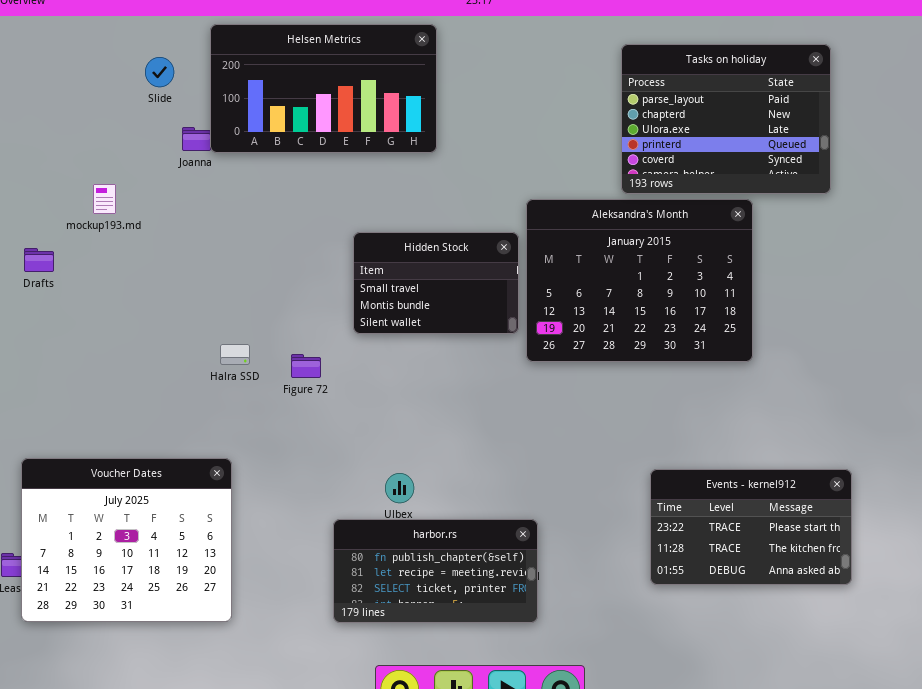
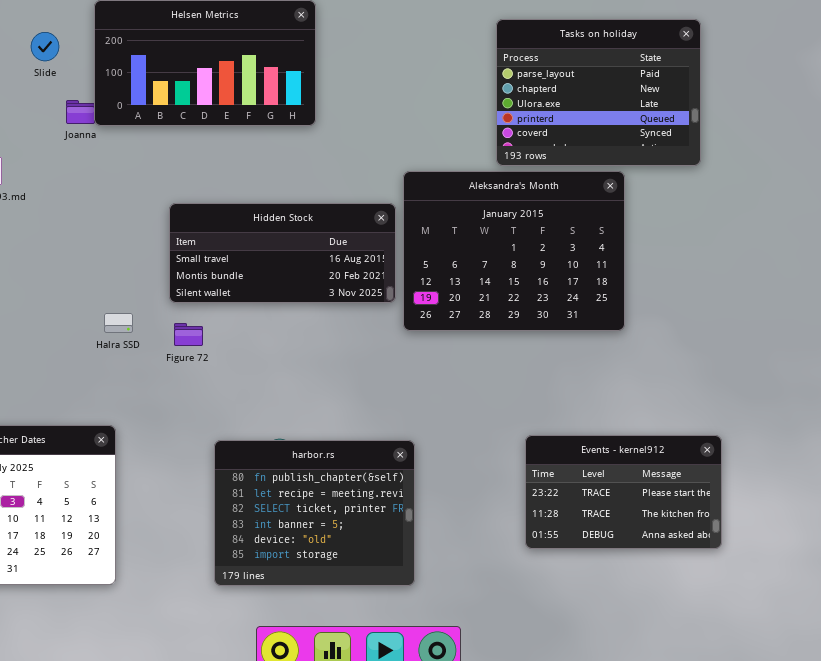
Hidden Stock: [353,232,519,334] -> [169,203,396,303], resized
harbor.rs: [333,519,538,623] -> [214,440,415,586], resized

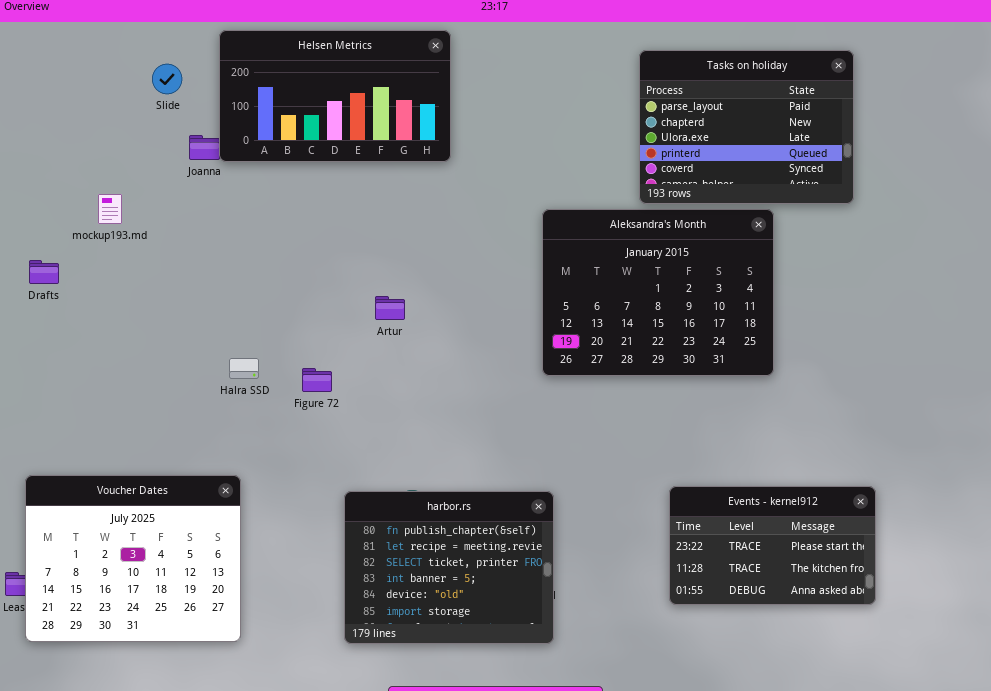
Hidden Stock: [169,203,396,303] -> none, closed

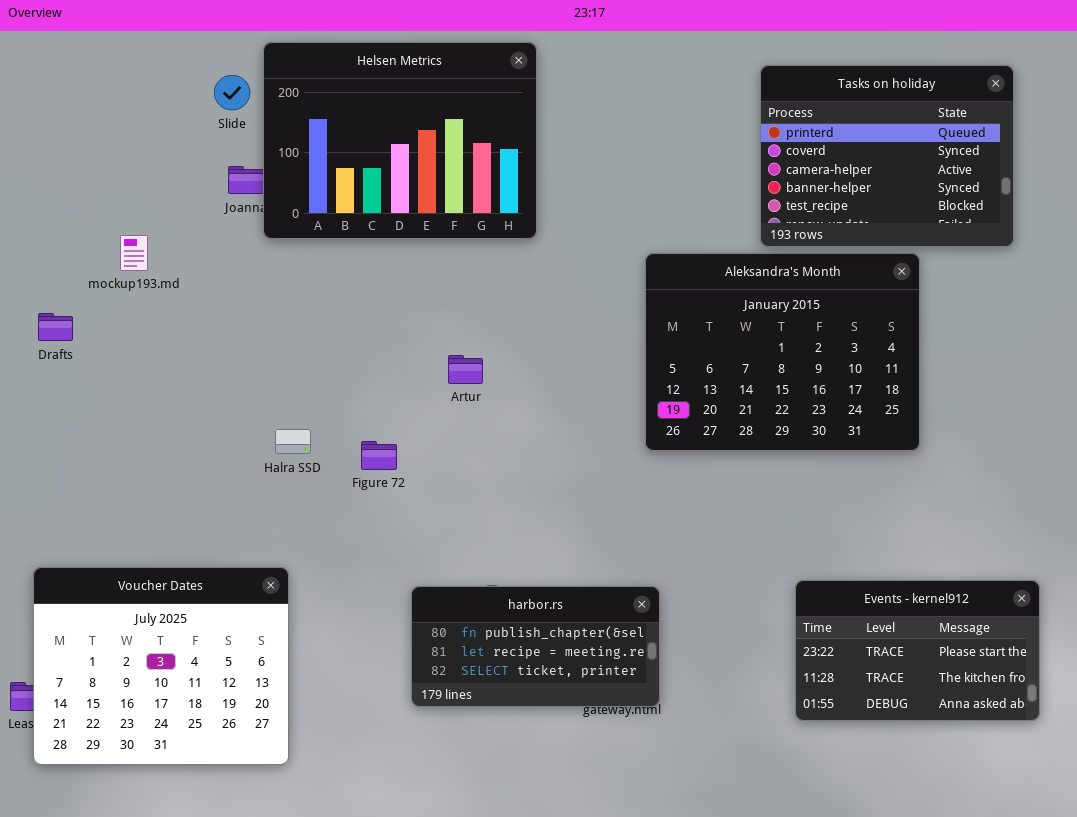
Helsen Metrics: [219,30,451,162] -> [263,42,537,239], resized
Tasks on holiday: [639,50,854,204] -> [760,65,1014,247], scrolled down 3 rows
Slide: [152,64,182,94] -> [214,75,250,110], moved
harbor.rs: [344,491,554,644] -> [411,586,660,707], resized

